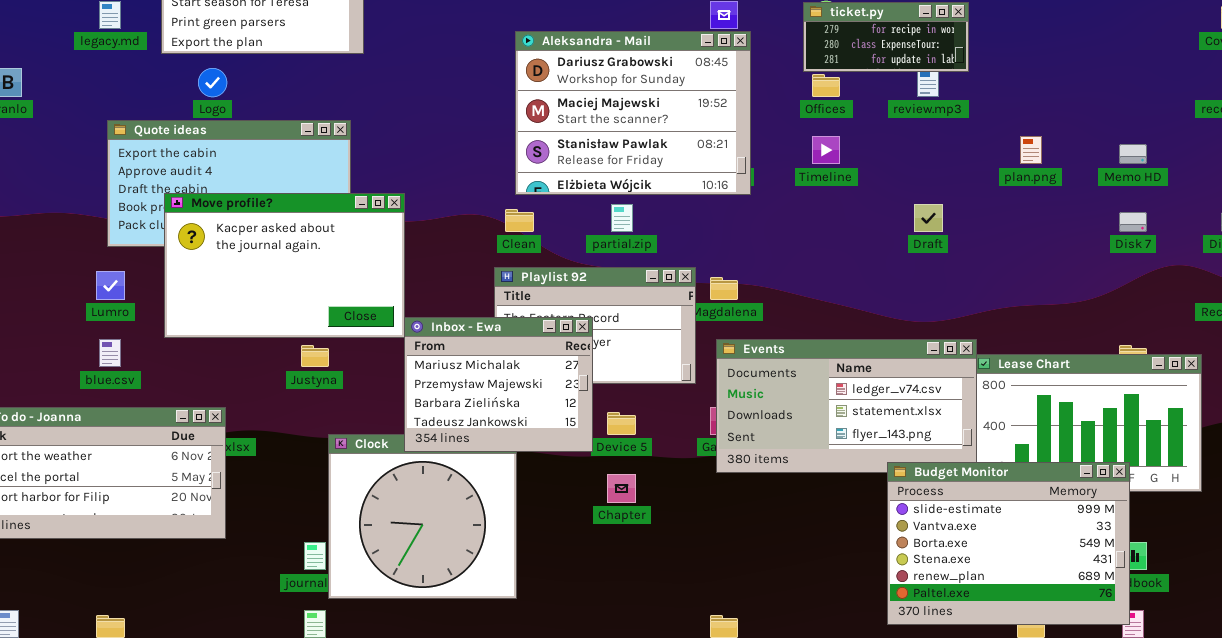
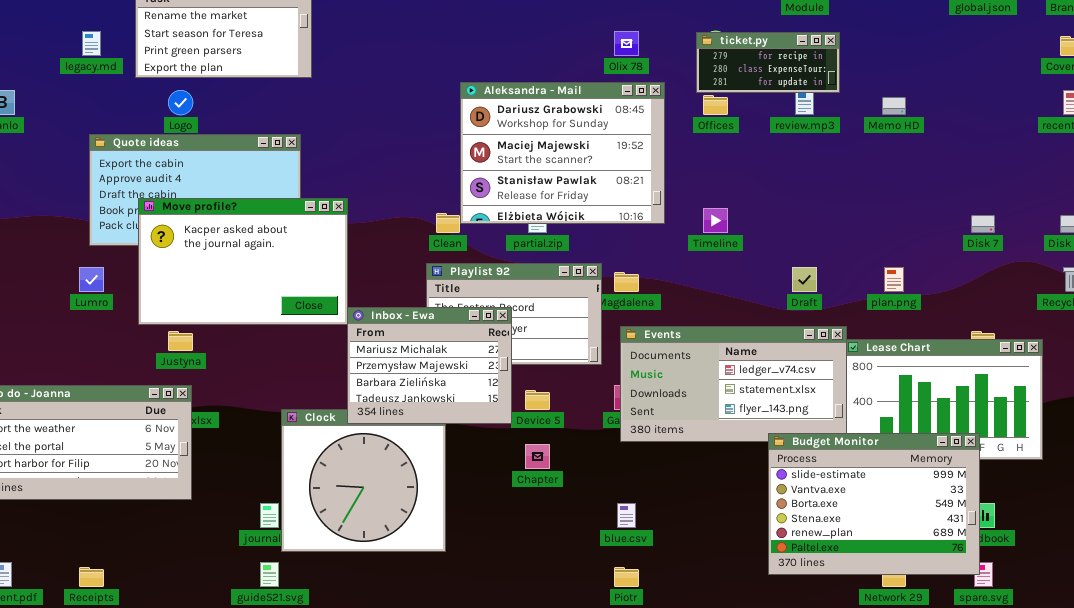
Aleksandra - Mail: [515,31,751,195] -> [460,82,665,224], moved
Timeline: [812,136,840,164] -> [703,208,728,233], moved
plan.png: [1020,136,1042,164] -> [884,267,904,292], moved
Memo HD: [1119,144,1147,164] -> [882,97,906,115], moved
Draft: [914,204,943,232] -> [792,267,817,292], moved
blue.csv: [99,339,121,367] -> [617,503,636,528], moved
Justyna: [301,345,329,367] -> [168,331,193,351], moved

